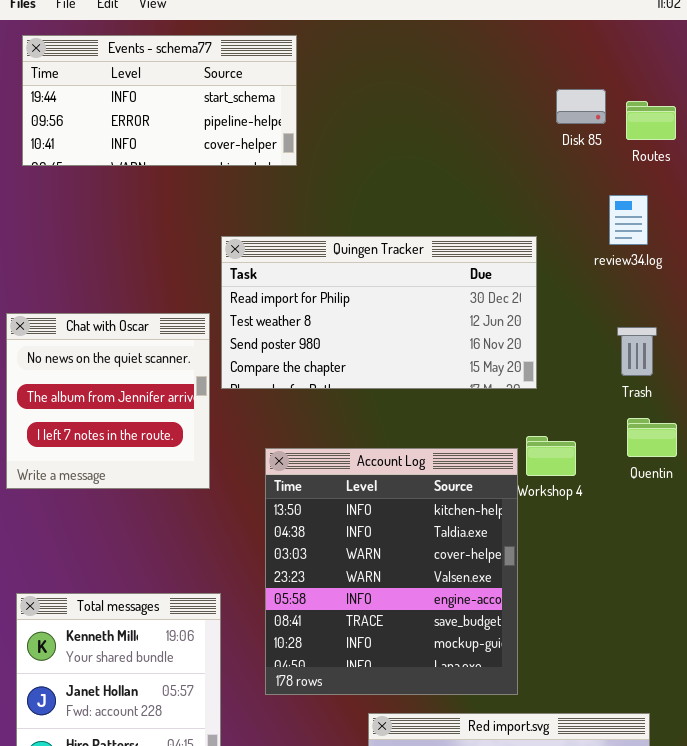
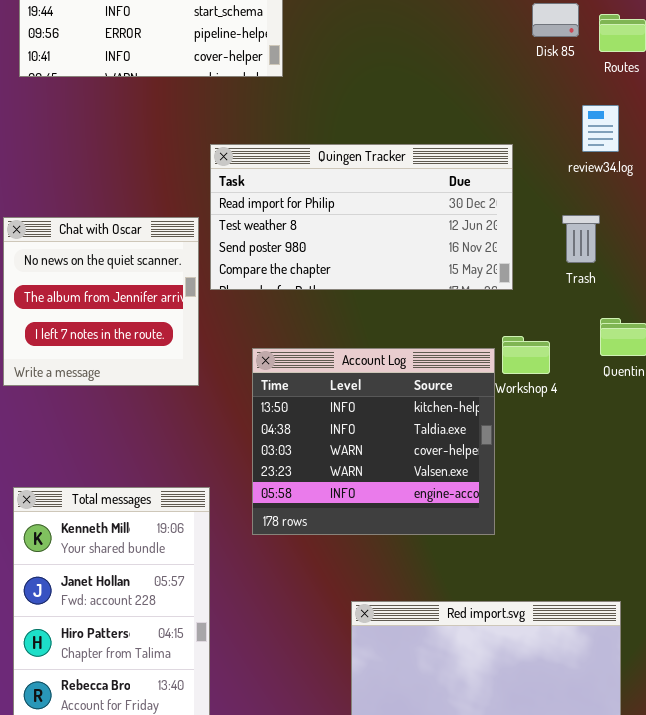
Trash: [617,327,657,376] -> [562,215,600,263], moved
Account Log: [265,448,518,695] -> [252,348,495,535], resized

